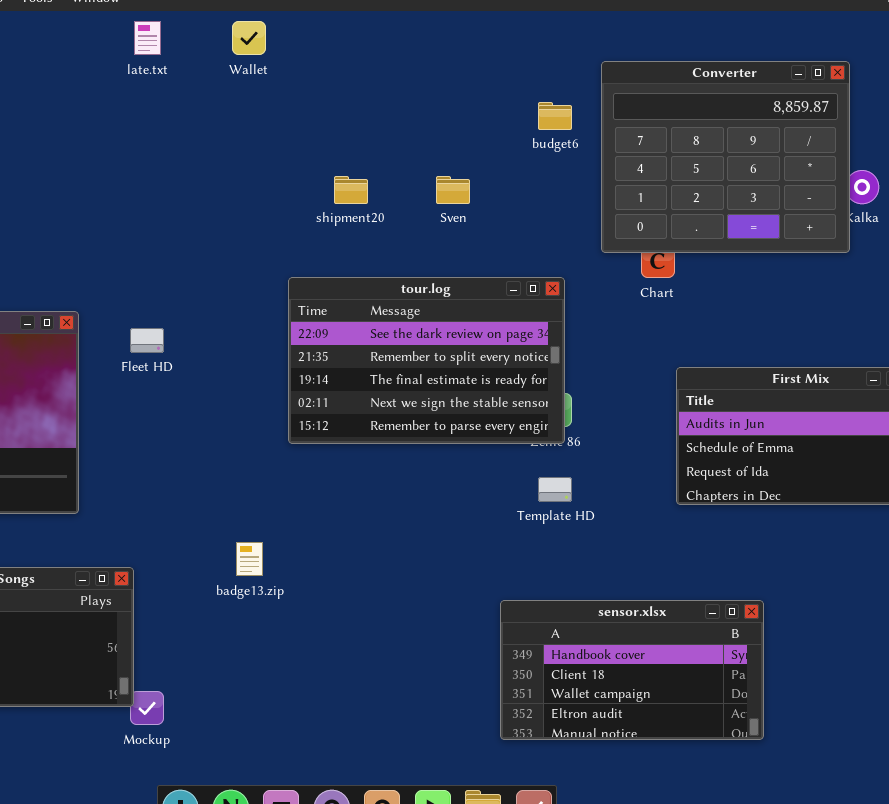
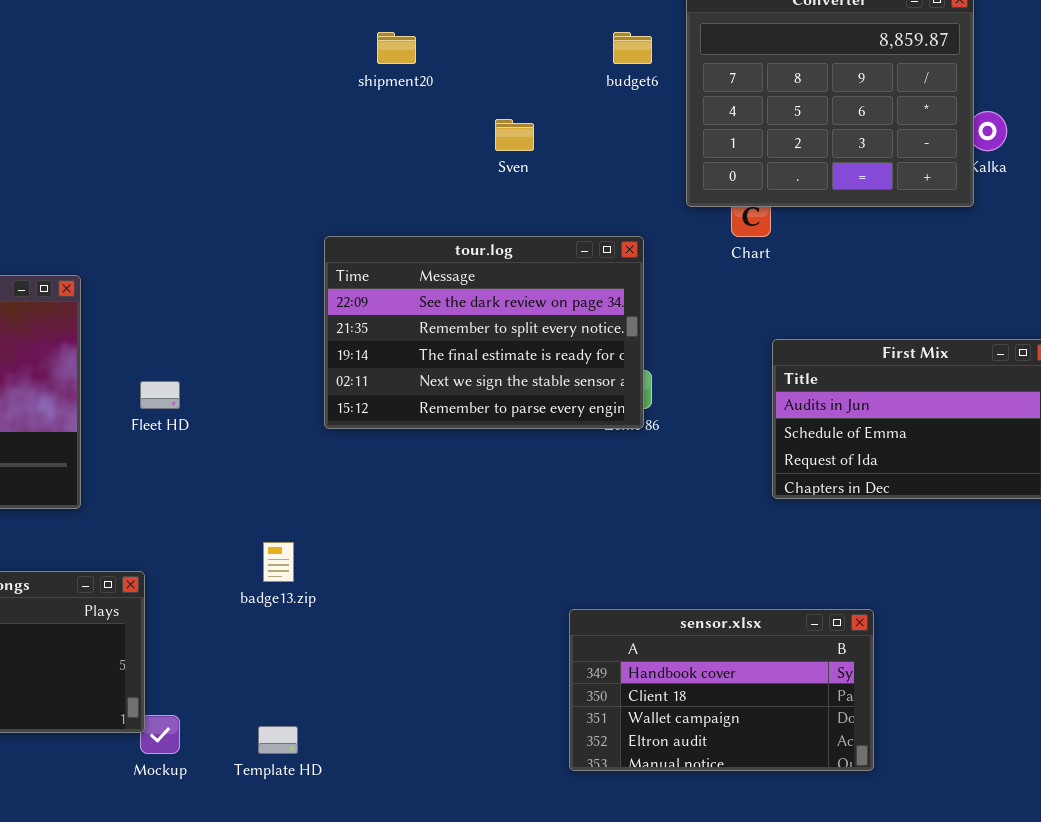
shipment20: [334,176,368,204] -> [377,32,416,64], moved
Fleet HD: [130,328,164,353] -> [140,381,180,409], moved
Template HD: [538,477,572,502] -> [258,726,298,754], moved

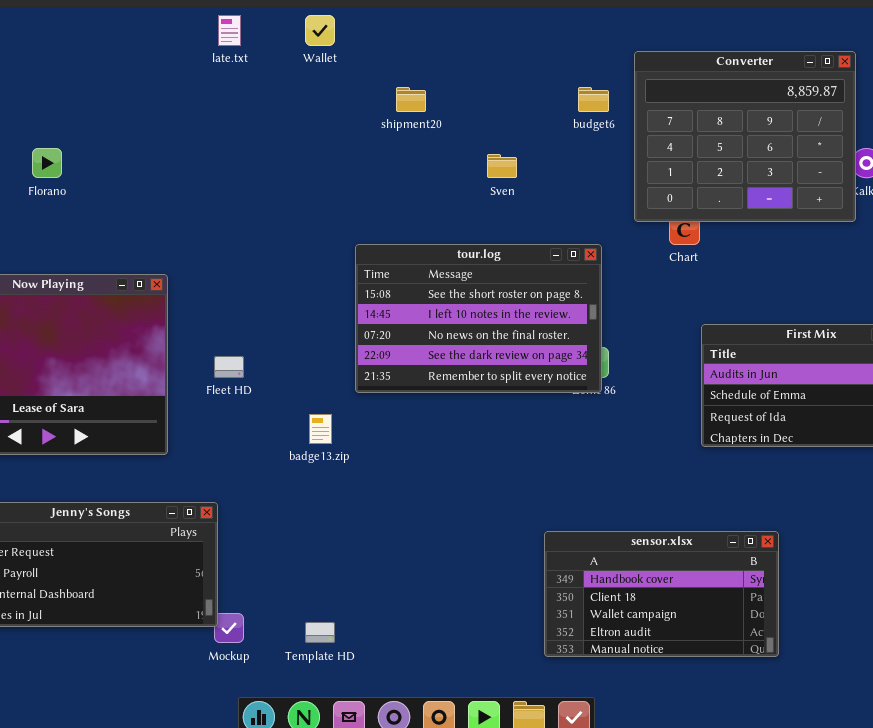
tour.log: [324,236,644,429] -> [355,244,602,393], scrolled up 3 rows
badge13.zip: [263,542,294,582] -> [309,414,332,444], moved

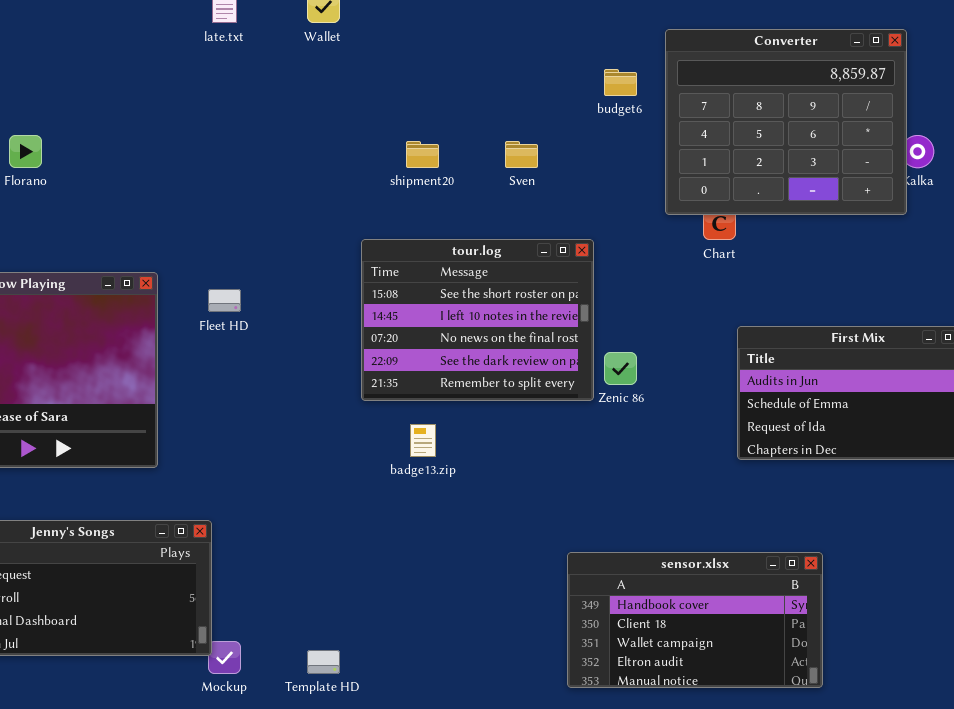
shipment20: [396,87,426,112] -> [406,141,439,168], moved
tour.log: [355,244,602,393] -> [361,239,594,401], resized
Fleet HD: [214,356,244,378] -> [208,289,241,312], moved
badge13.zip: [309,414,332,444] -> [410,424,436,457], moved

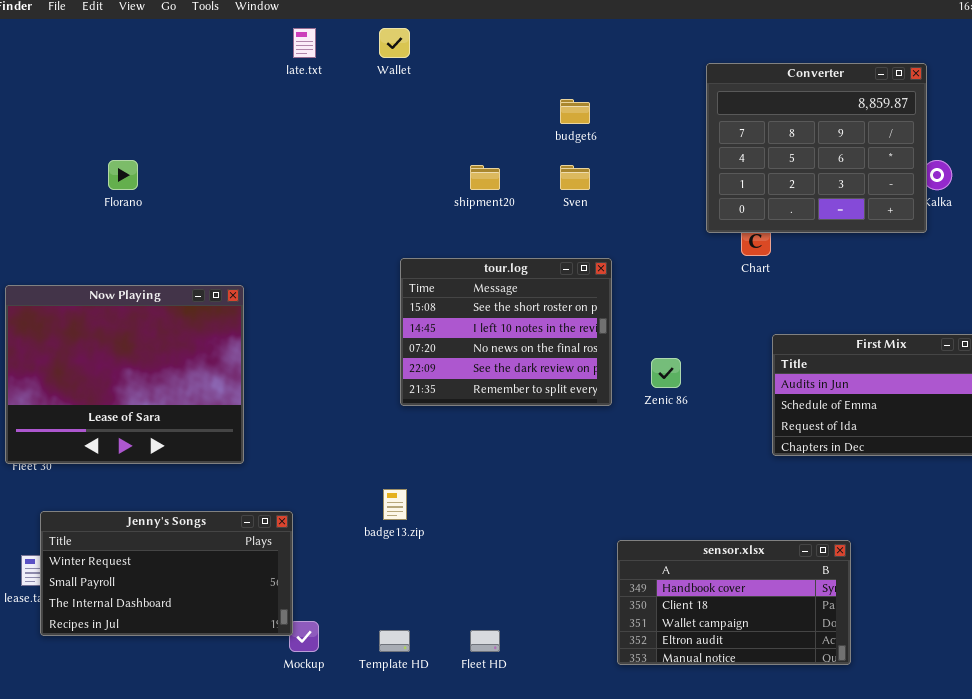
budget6: [604,69,637,96] -> [560,99,590,124], moved
tour.log: [361,239,594,401] -> [400,258,612,406], moved
Fleet HD: [208,289,241,312] -> [470,630,500,652], moved
badge13.zip: [410,424,436,457] -> [383,489,407,520], moved

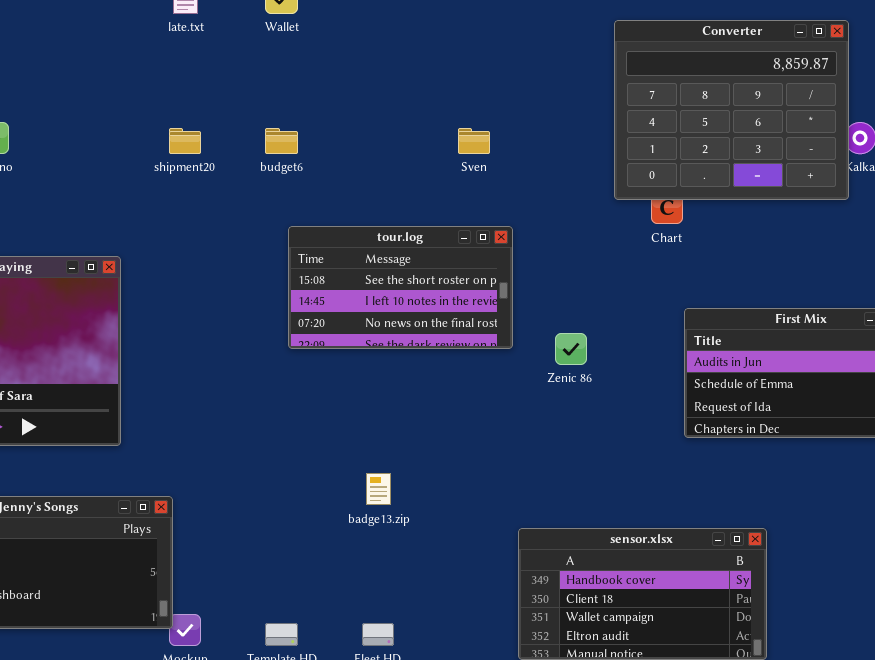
budget6: [560,99,590,124] -> [265,128,298,154], moved
shipment20: [470,165,500,190] -> [169,128,201,154], moved
tour.log: [400,258,612,406] -> [288,226,513,349], resized
badge13.zip: [383,489,407,520] -> [366,473,391,505], moved

